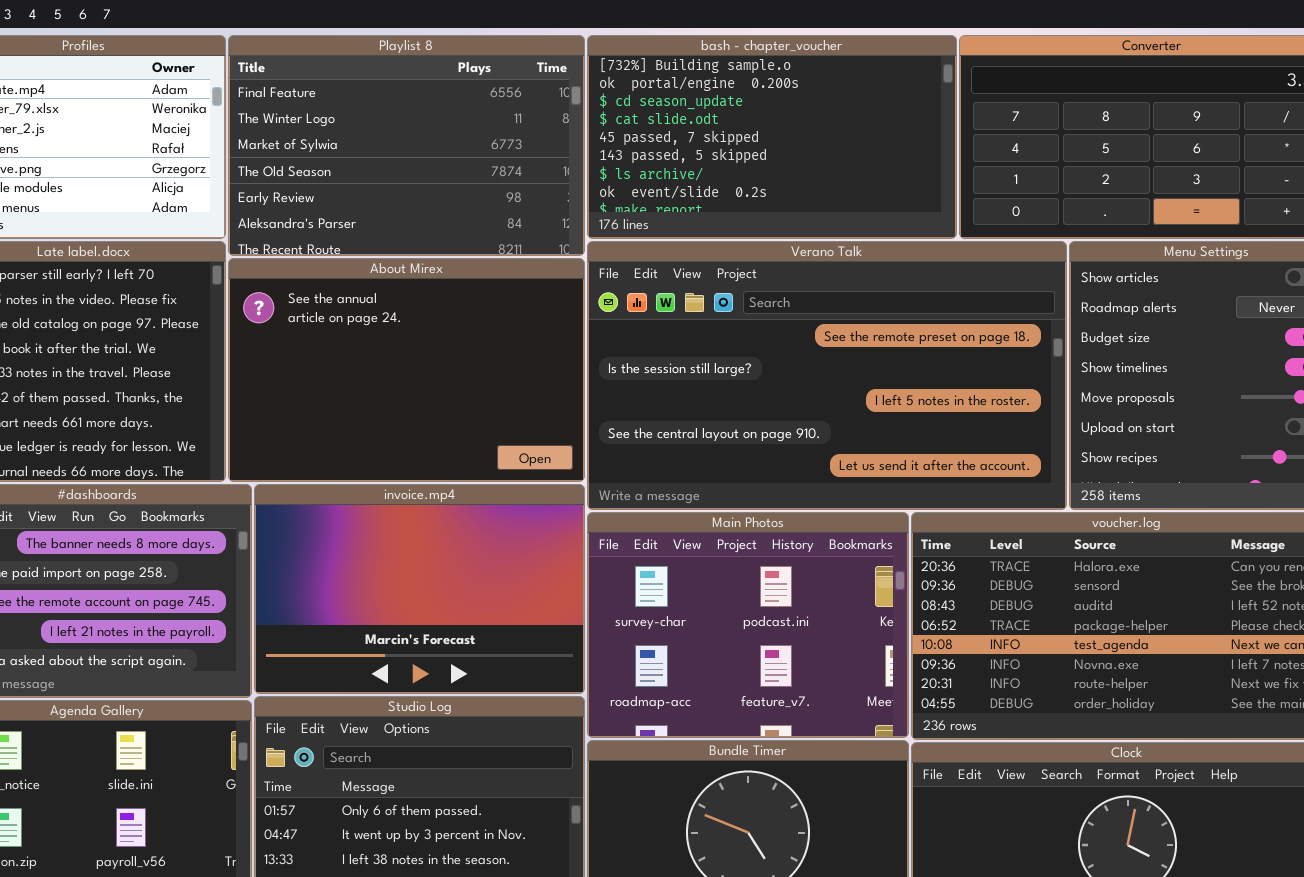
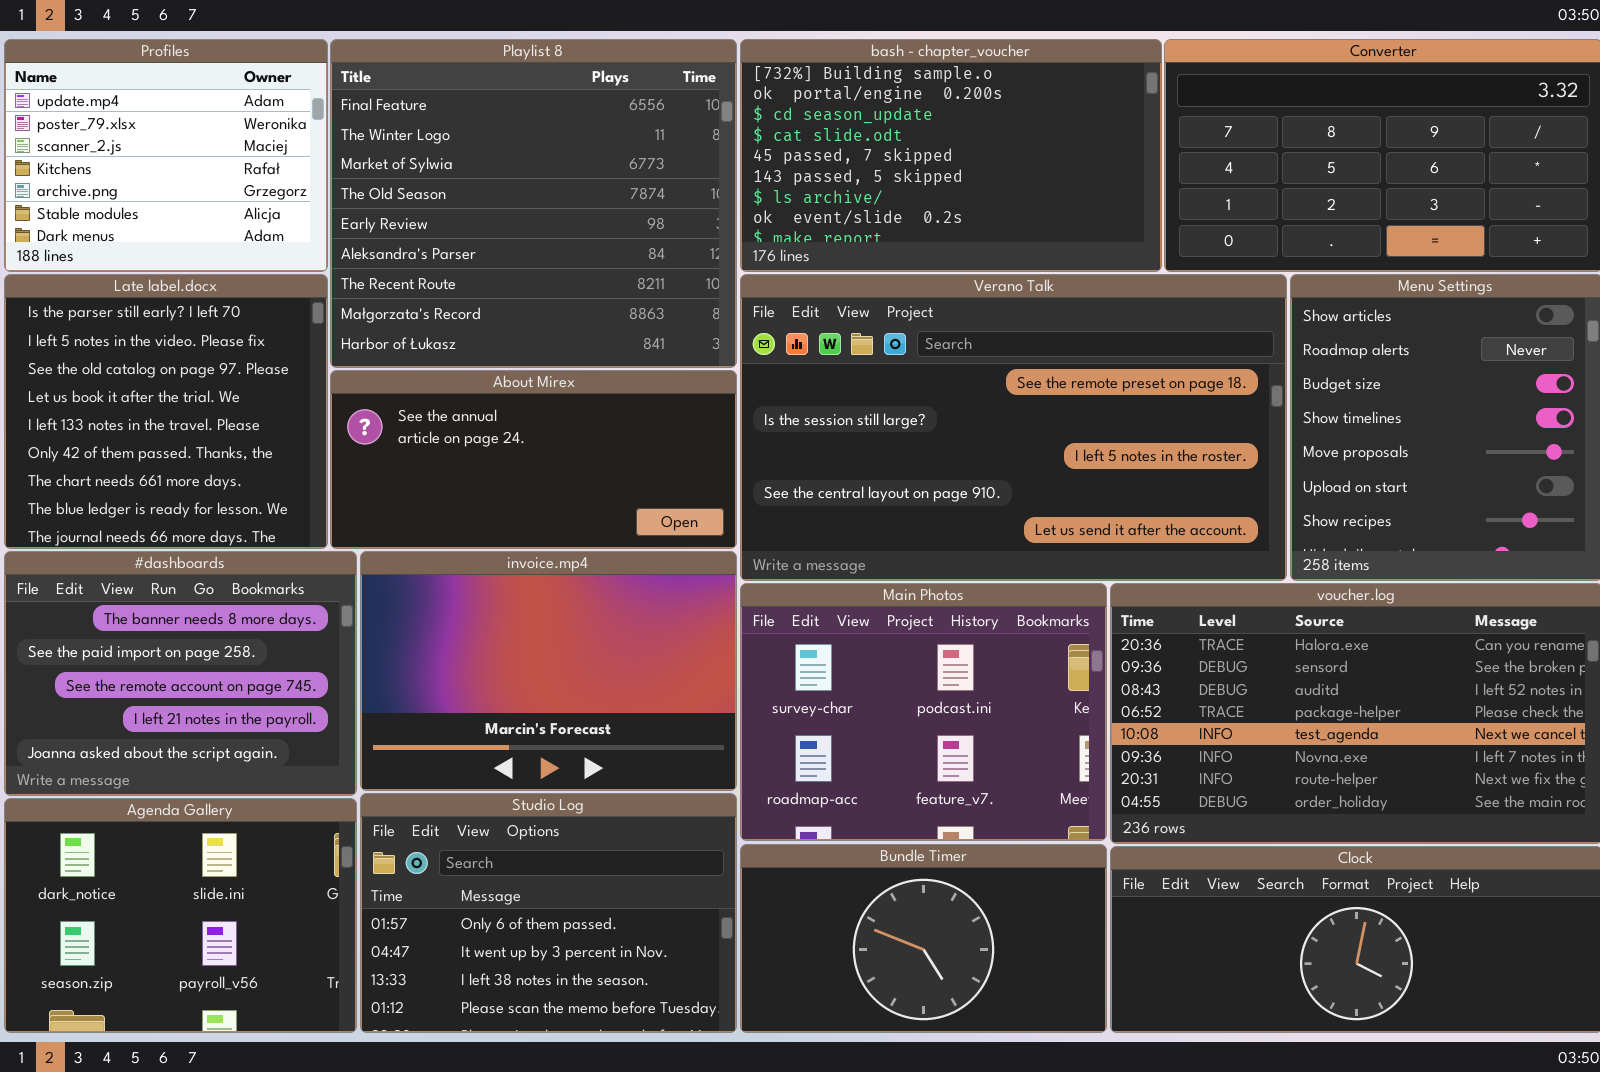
Playlist 8: [228,35,585,256] -> [330,39,737,368], resized
About Mirex: [228,258,585,482] -> [330,370,737,549], resized

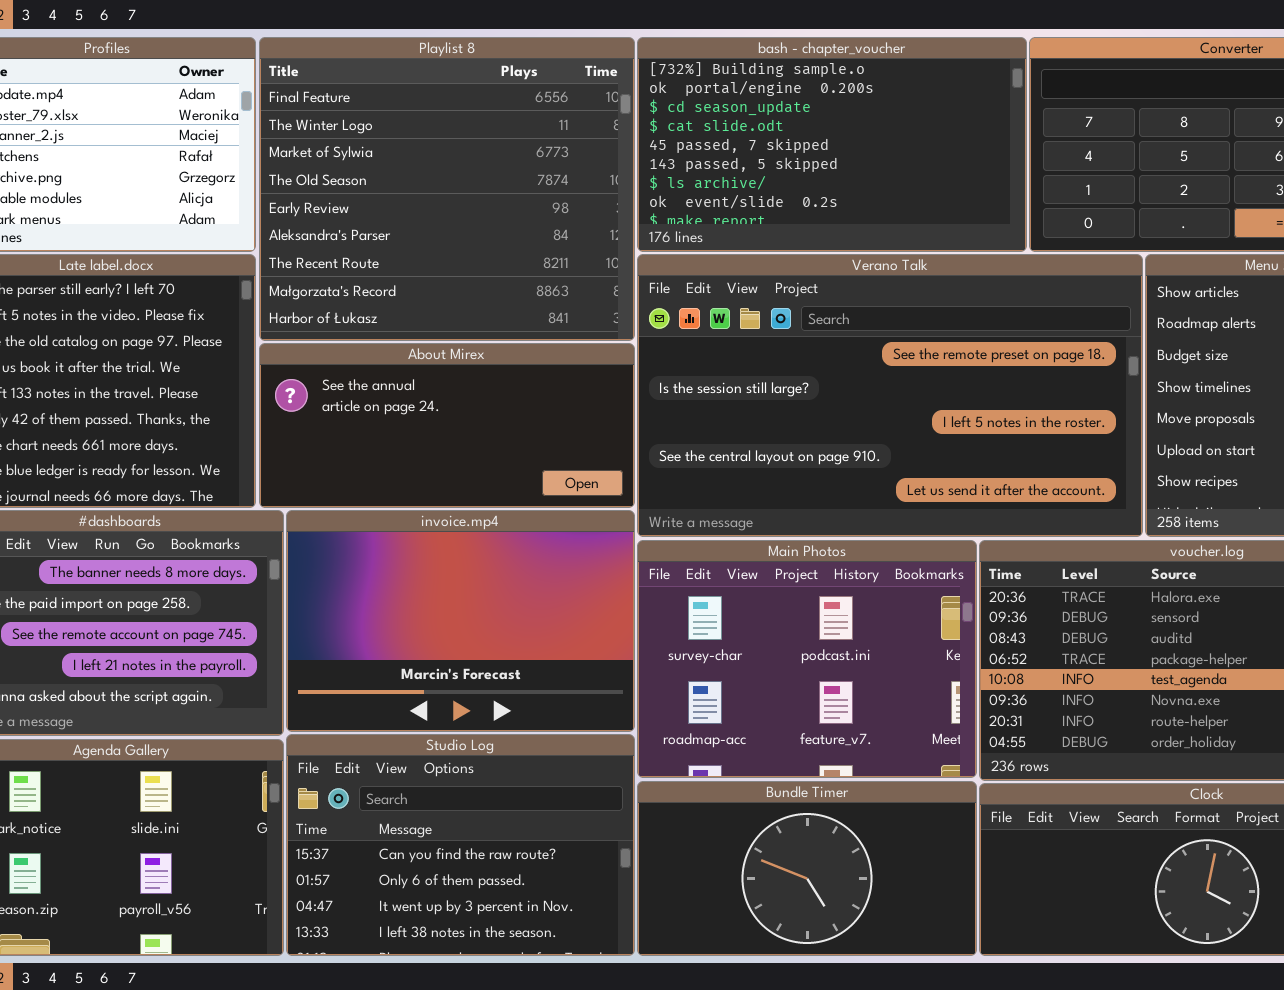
Studio Log: [360,793,737,1033] -> [286,734,635,956], scrolled up 1 row

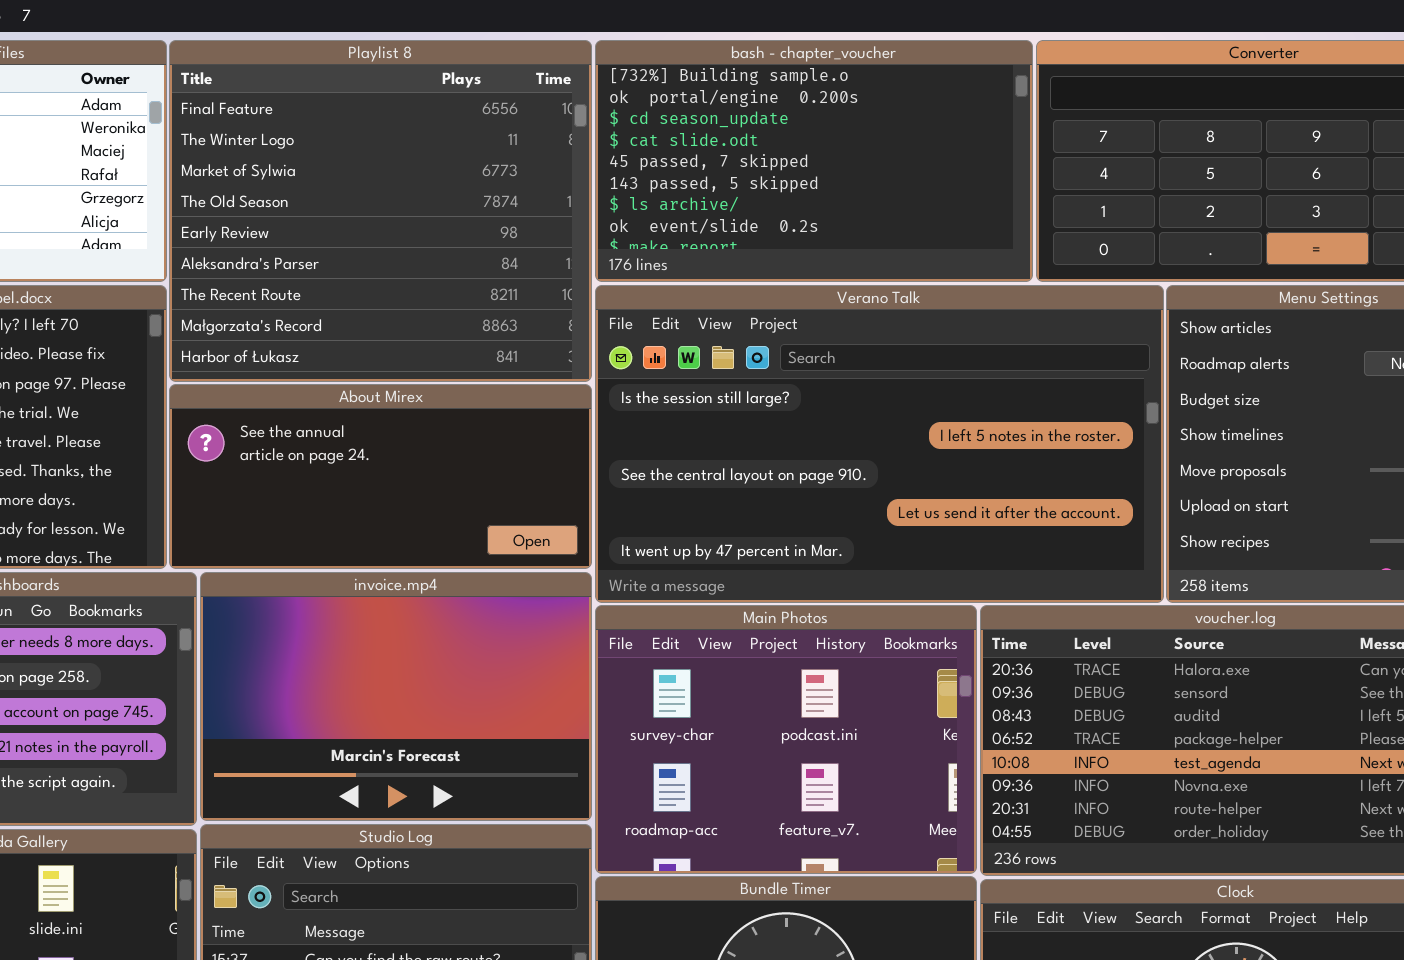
Verano Talk: [637,254,1143,537] -> [595,285,1164,603], scrolled down 1 row

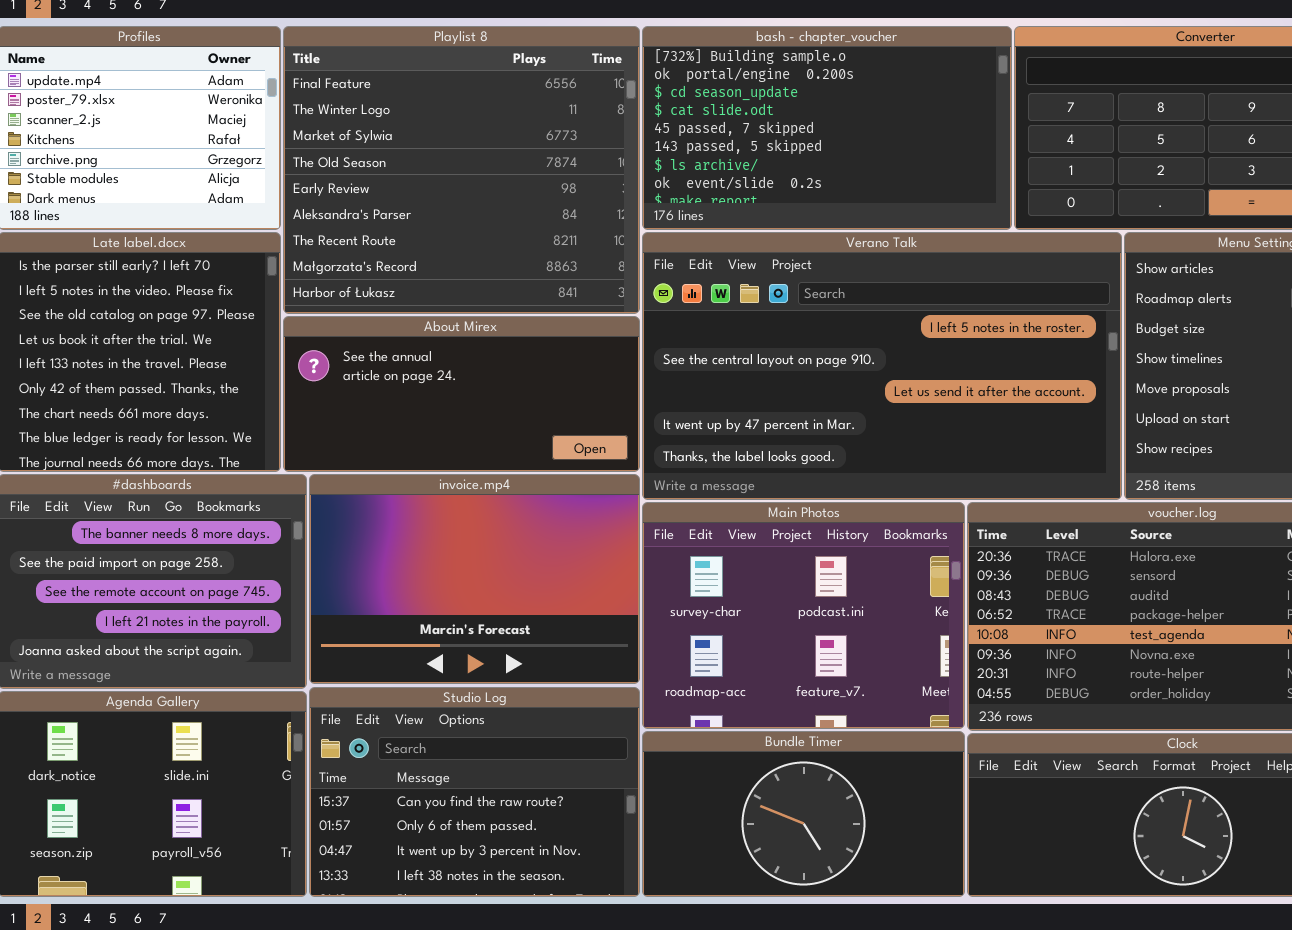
Verano Talk: [595,285,1164,603] -> [642,232,1122,500], scrolled down 1 row

